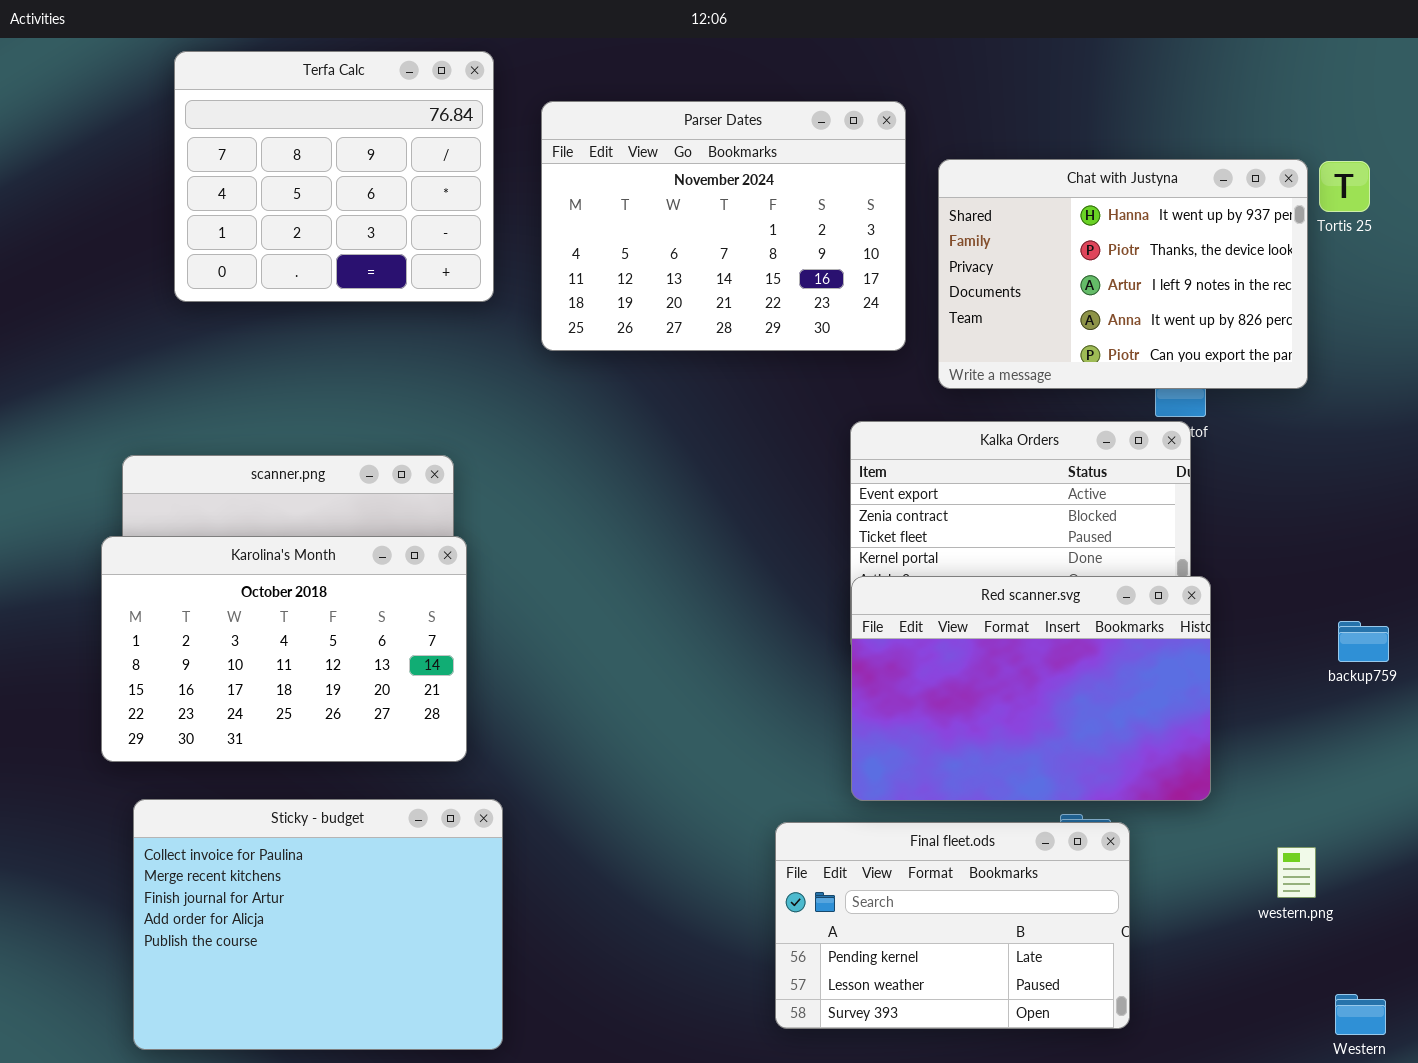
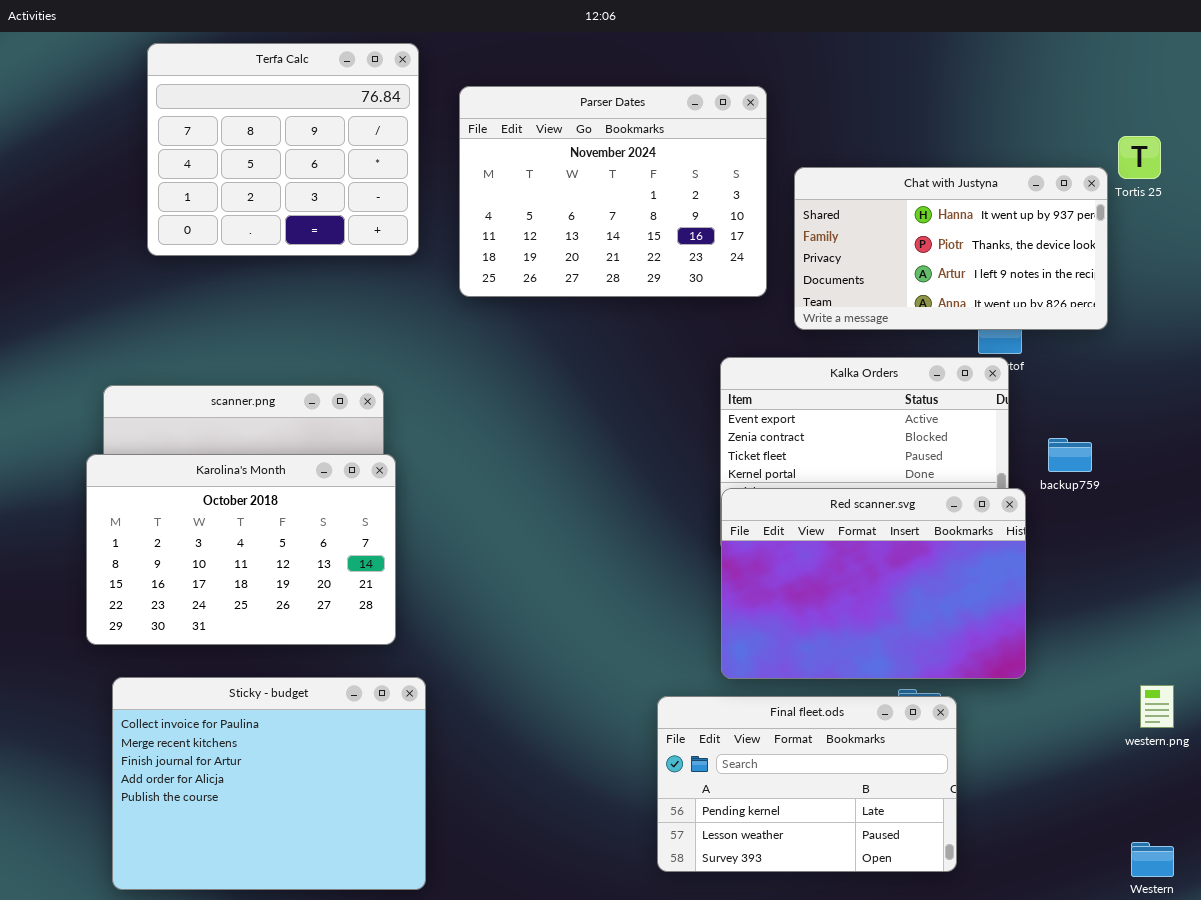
Chat with Justyna: [938,159,1308,389] -> [794,167,1108,330], resized
backup759: [1338,621,1389,662] -> [1048,438,1092,472], moved
western.png: [1277,847,1316,898] -> [1140,685,1174,728], moved

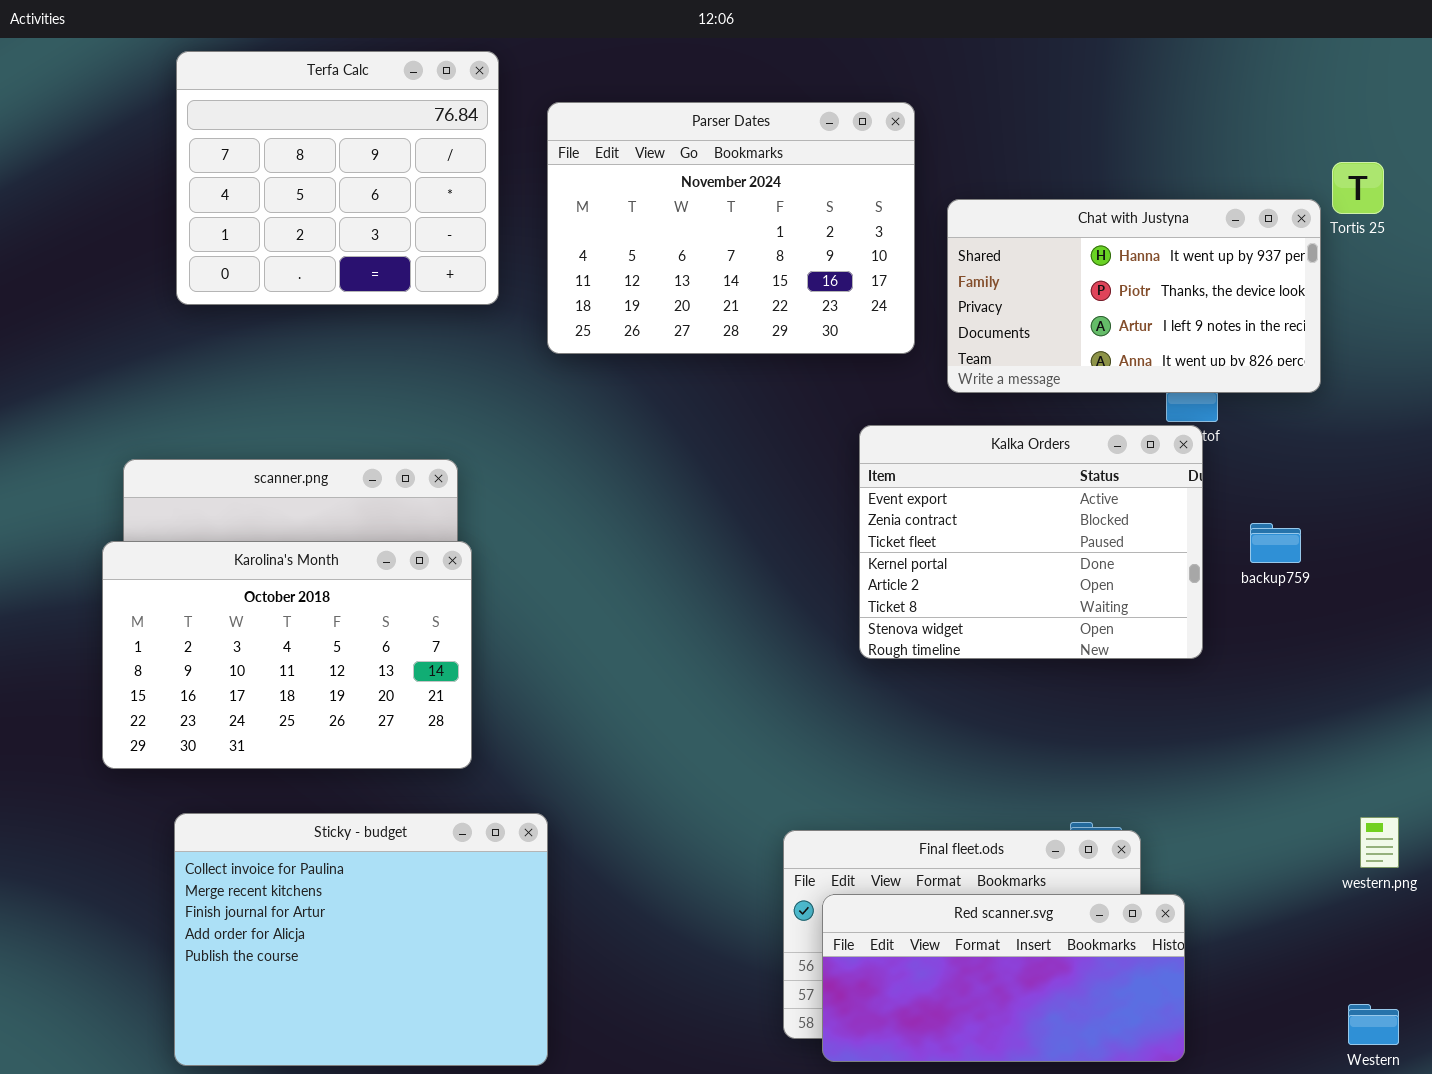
Red scanner.svg: [721,488,1026,679] -> [822,894,1185,1062], moved, resized
Sticky - budget: [112,677,426,890] -> [174,813,548,1066], moved

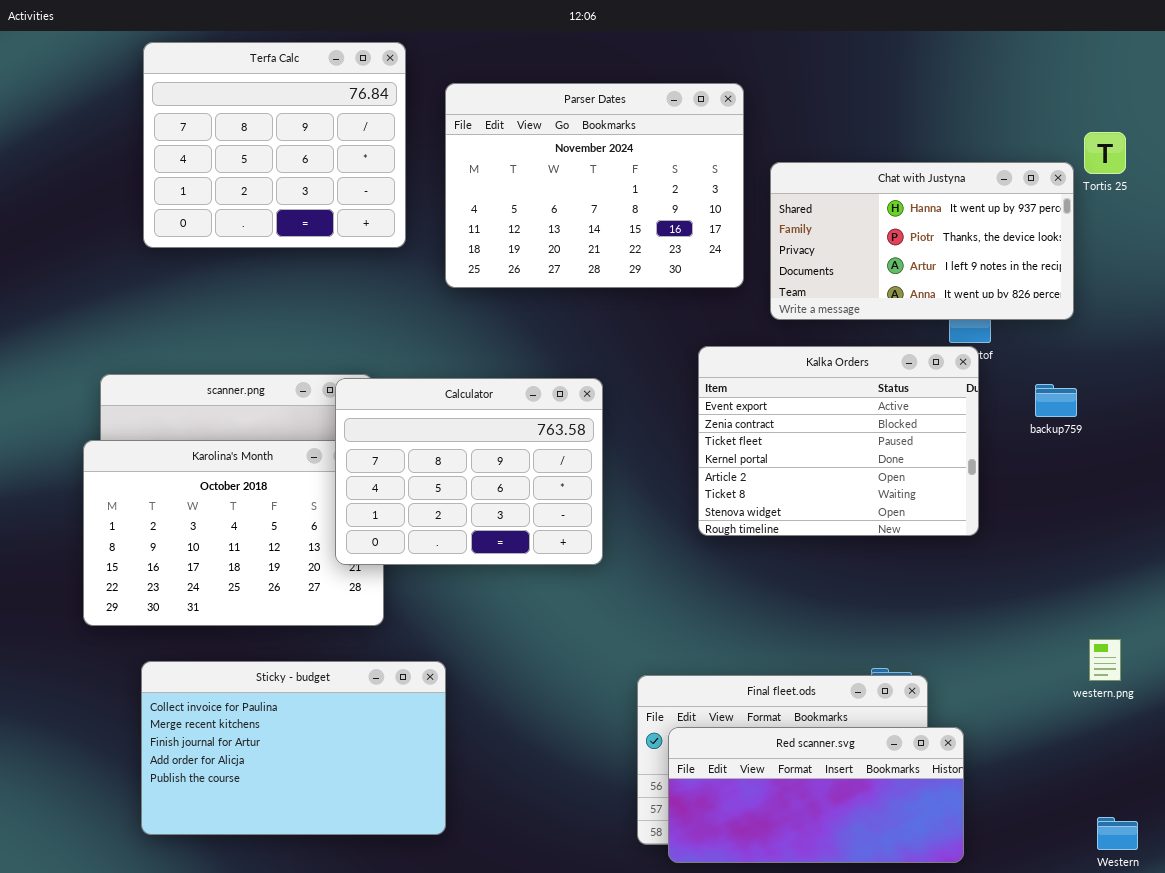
Calculator: none -> [335,378,603,565], opened
backup759: [1250,523,1301,563] -> [1035,384,1077,417], moved
Sticky - budget: [174,813,548,1066] -> [141,661,446,835], resized
western.png: [1360,817,1399,868] -> [1089,639,1121,681], moved

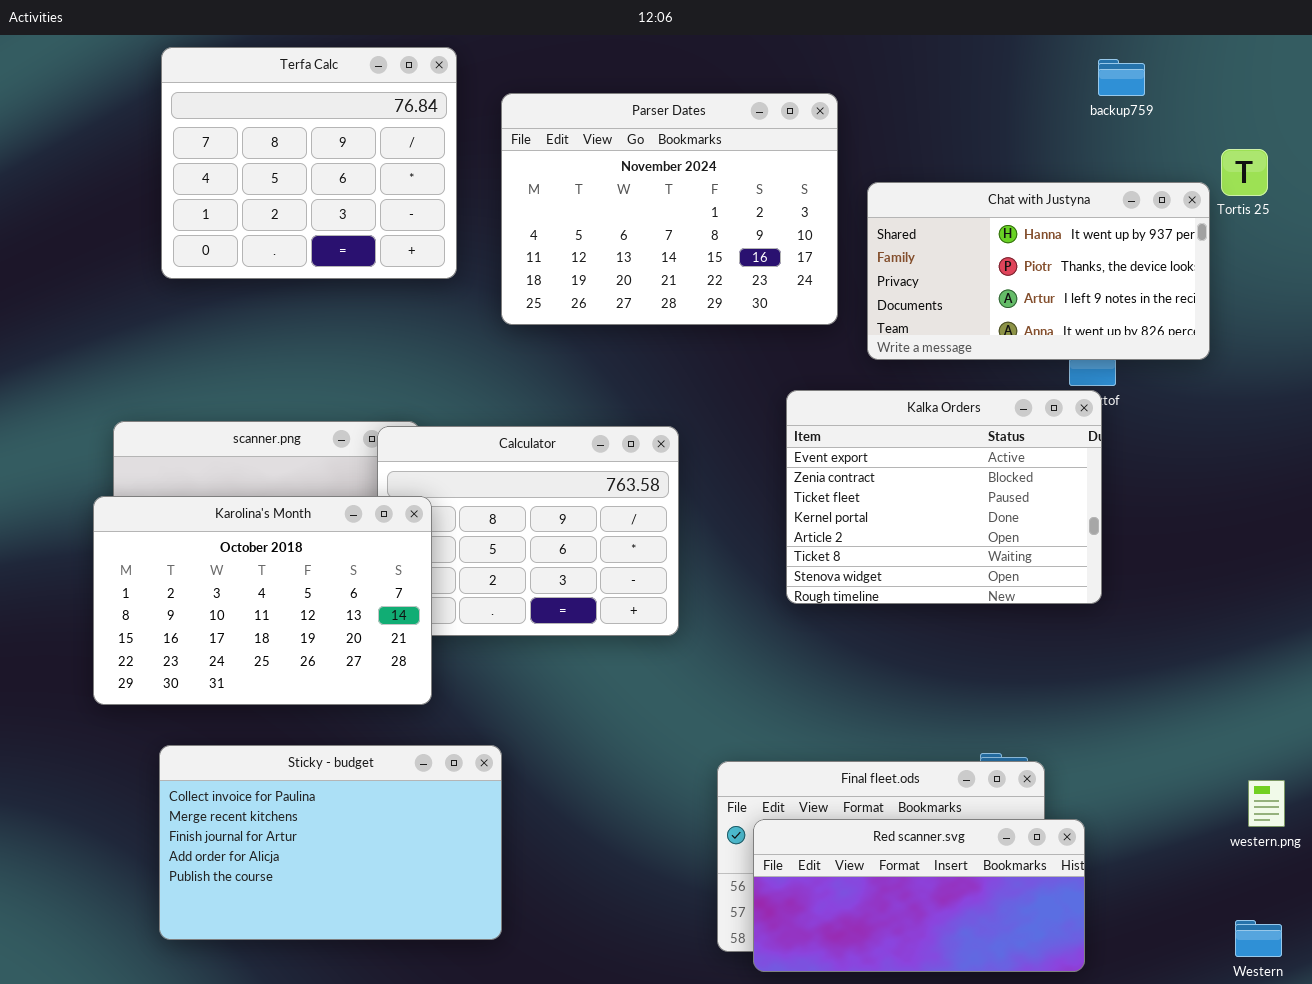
backup759: [1035,384,1077,417] -> [1098,59,1145,96], moved
Karolina's Month: [83,440,384,626] -> [93,496,432,705], raised
western.png: [1089,639,1121,681] -> [1248,780,1285,827], moved

